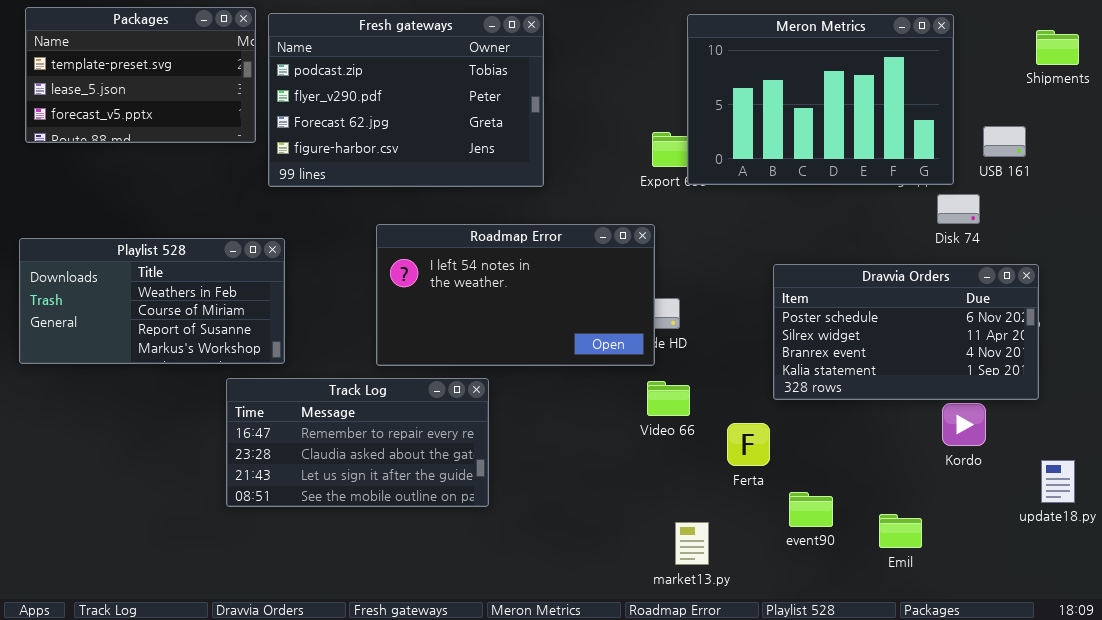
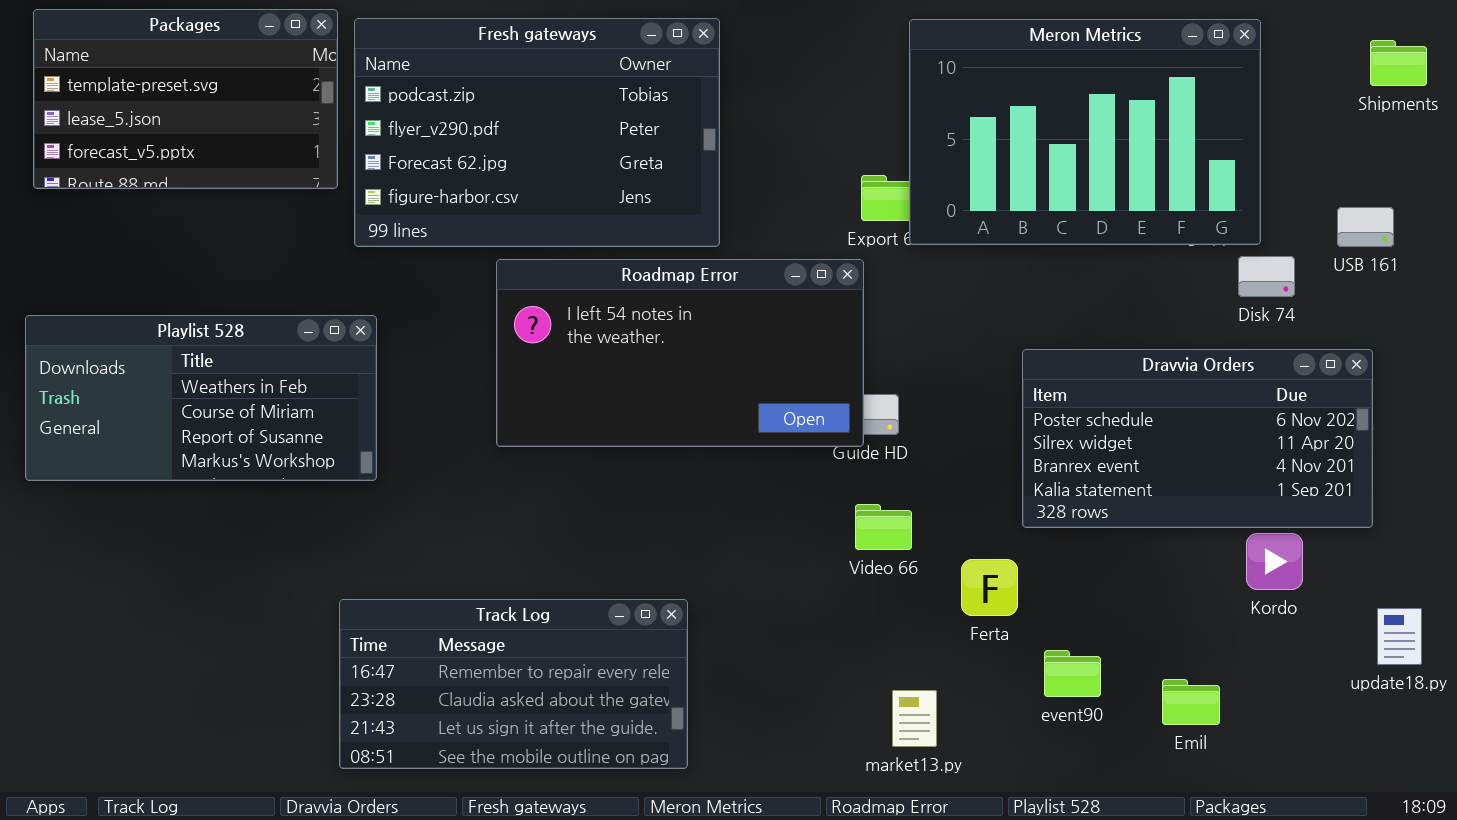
USB 161: [983,126,1026,157] -> [1337,207,1394,247], moved
Roadmap Error: [376,224,655,366] -> [496,259,864,447], moved
Track Log: [226,378,489,507] -> [339,599,688,769], moved

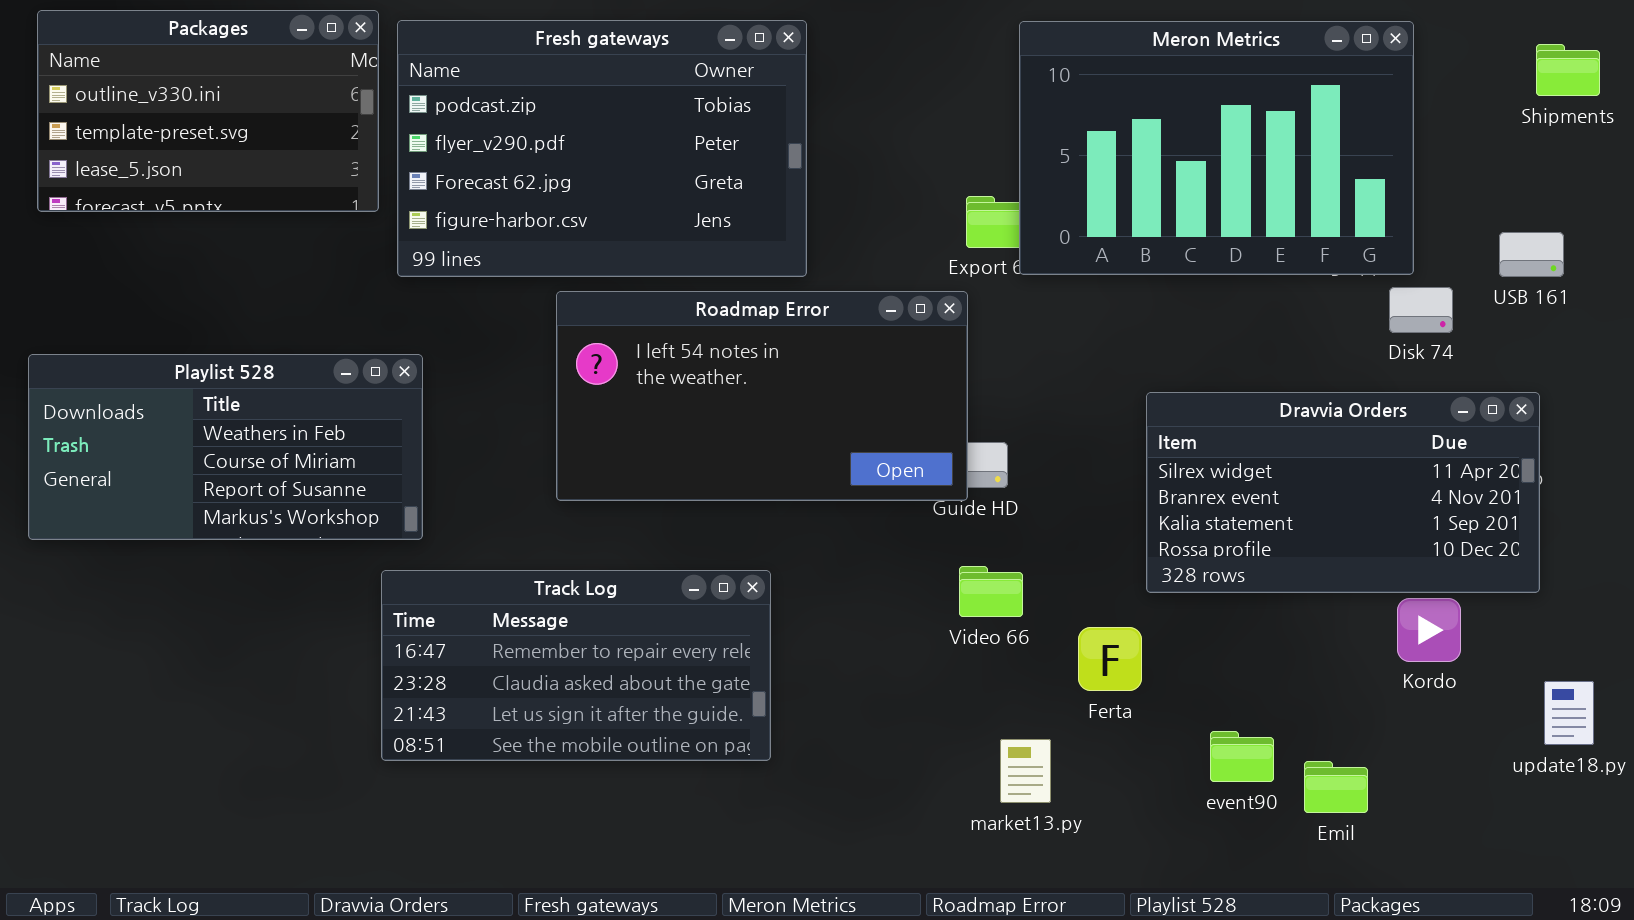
Packages: [33,9,338,189] -> [37,10,379,212], scrolled up 1 row
Dravvia Orders: [1022,349,1373,528] -> [1146,392,1540,593], scrolled down 1 row
Track Log: [339,599,688,769] -> [381,570,771,761], moved
event90: [1044,650,1101,697] -> [1210,731,1274,782], moved
market13.py: [892,690,937,747] -> [1000,739,1051,803], moved

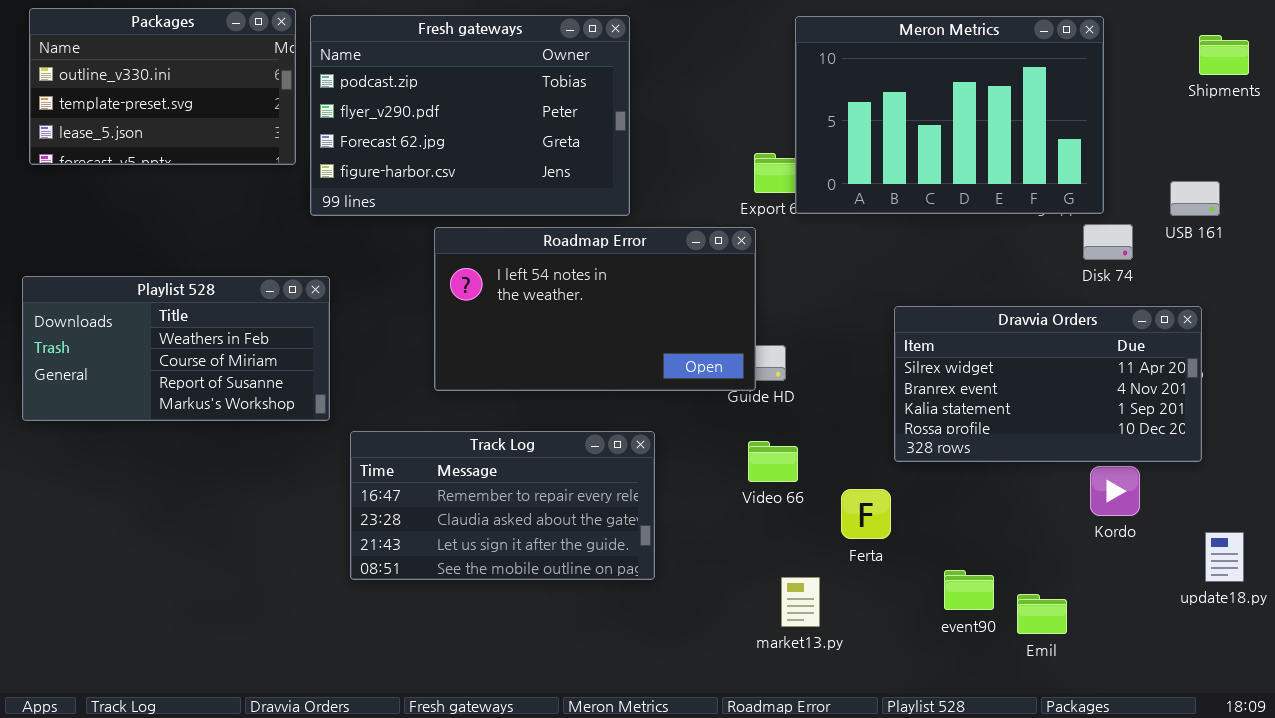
Track Log: [381,570,771,761] -> [350,431,655,580], moved

